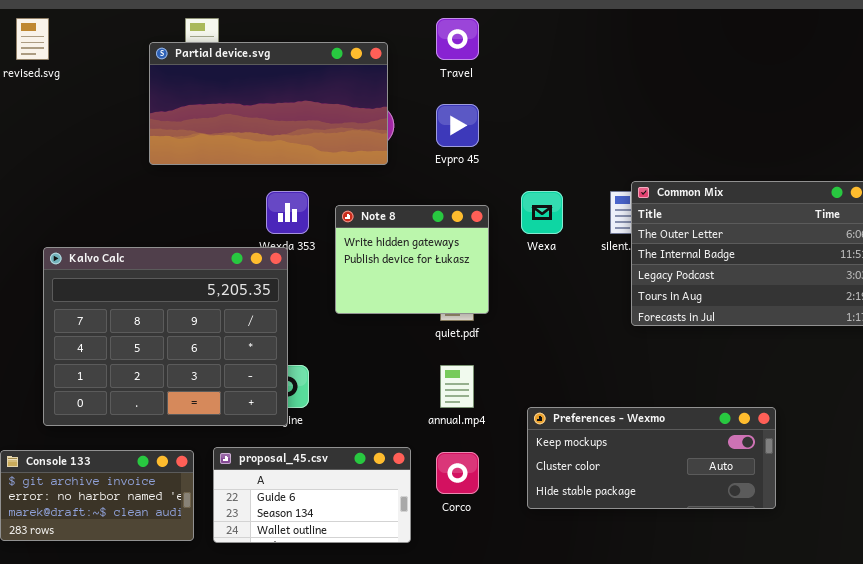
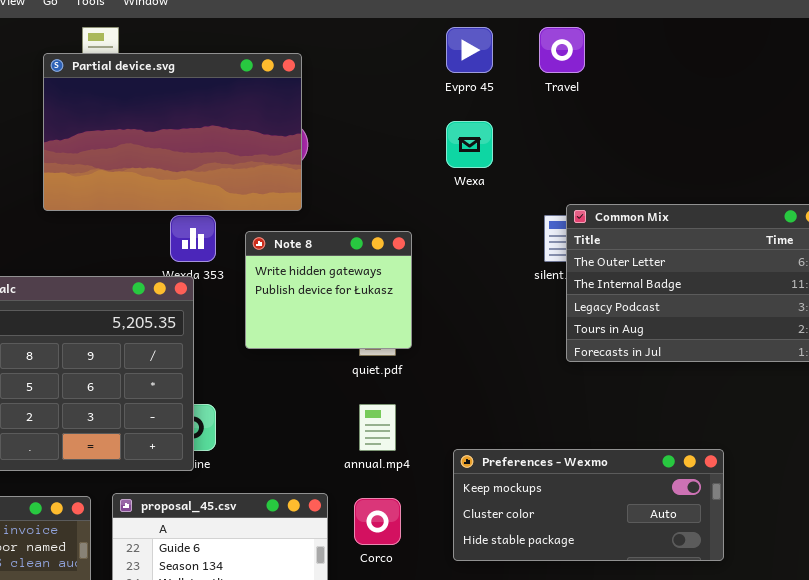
Travel: [436,18,479,60] -> [539,27,585,73], moved
Partial device.svg: [149,42,388,165] -> [43,53,302,211], resized
Evpro 45: [436,104,479,147] -> [446,27,493,73], moved
Wexa: [521,191,563,234] -> [446,121,493,168], moved

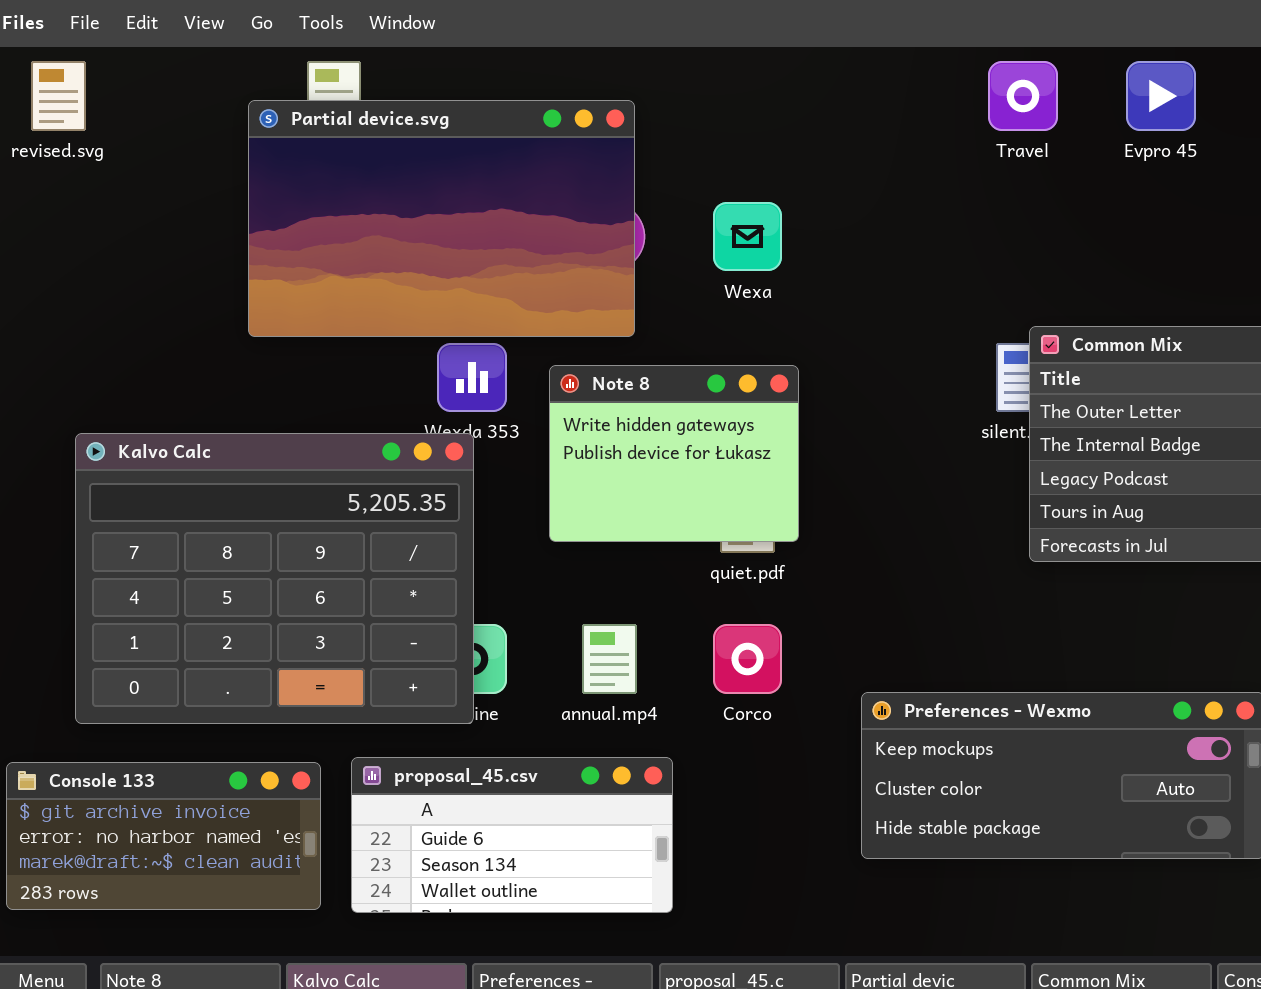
Evpro 45: [446,27,493,73] -> [1126,61,1196,131], moved
Wexa: [446,121,493,168] -> [713,202,782,271], moved
annual.mp4: [359,404,396,451] -> [582,624,637,694], moved
Corco: [354,498,401,545] -> [713,624,782,694], moved

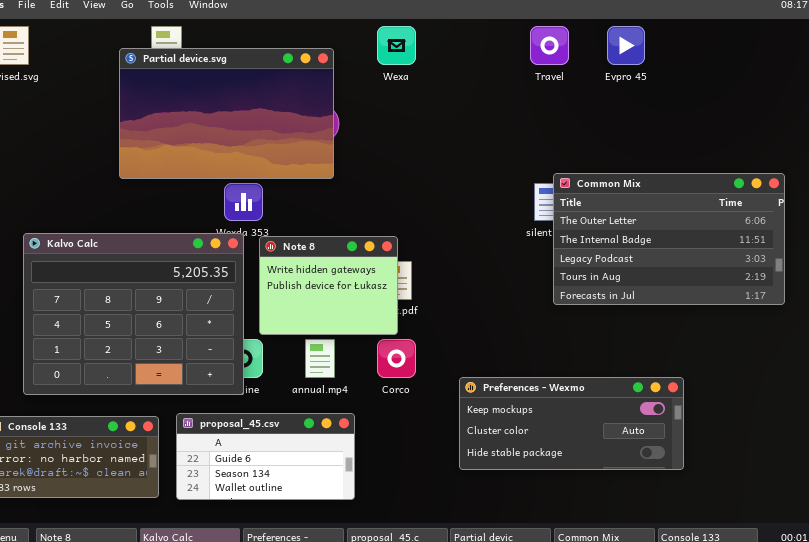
Wexa: [713,202,782,271] -> [377,26,416,65], moved
Note 8: [549,365,799,542] -> [259,236,398,335], moved

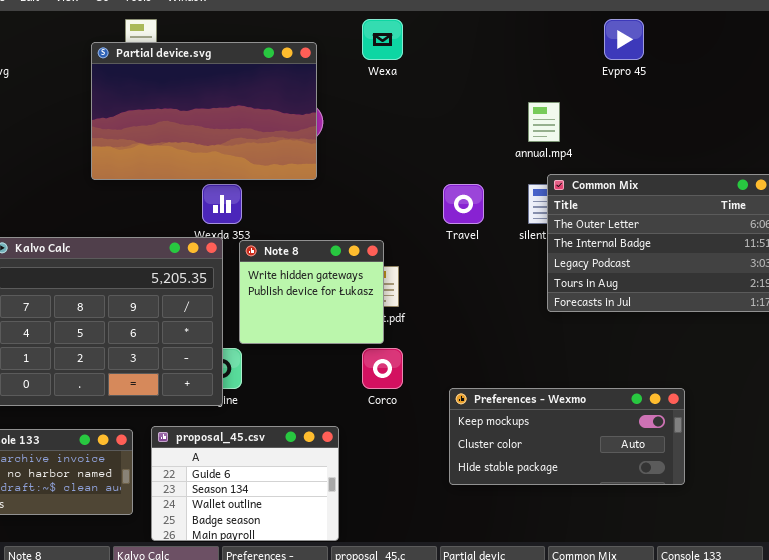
Travel: [530,26,569,65] -> [443,184,484,224], moved
annual.mp4: [305,339,335,378] -> [528,102,560,142], moved
proposal_45.csv: [176,413,355,500] -> [151,426,339,541], resized

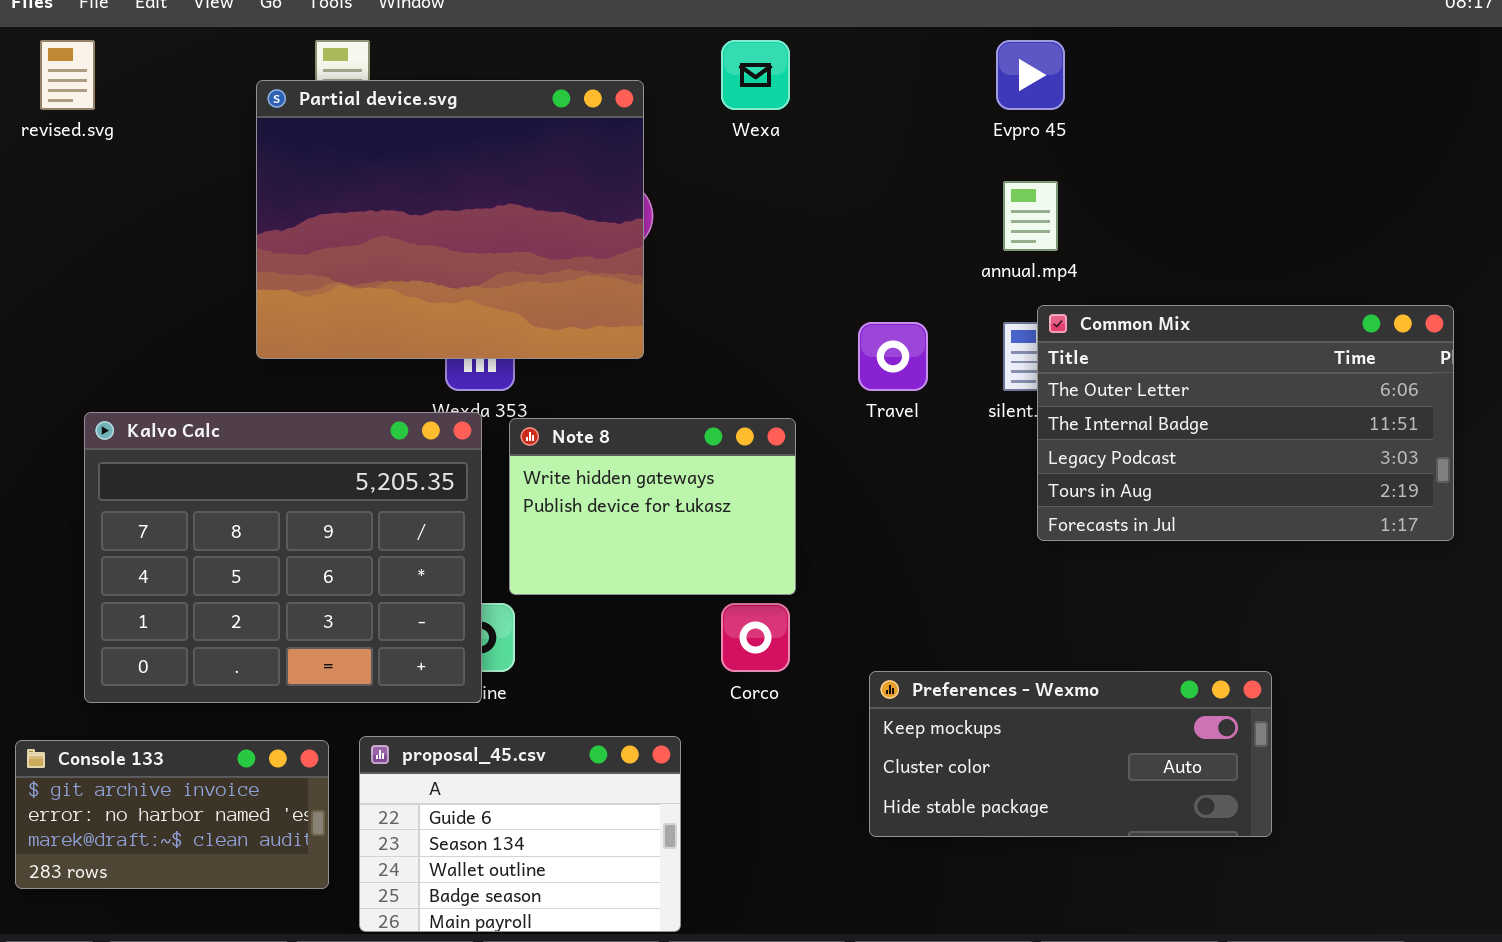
Evpro 45: [604,19,644,60] -> [996,40,1065,110], moved
Partial device.svg: [91,42,317,180] -> [256,80,644,359], resized
Note 8: [239,240,384,344] -> [509,418,796,595], resized

